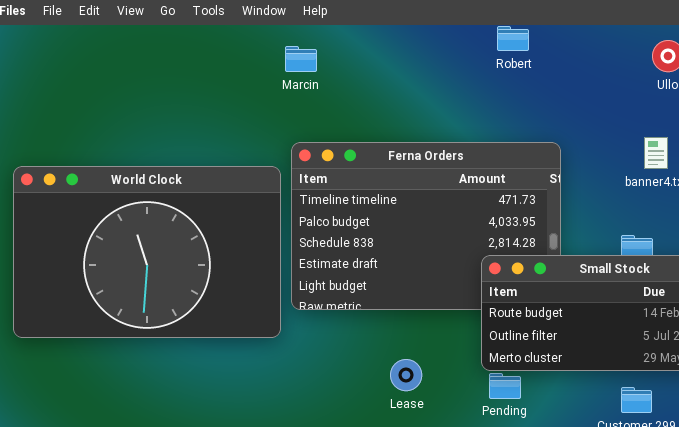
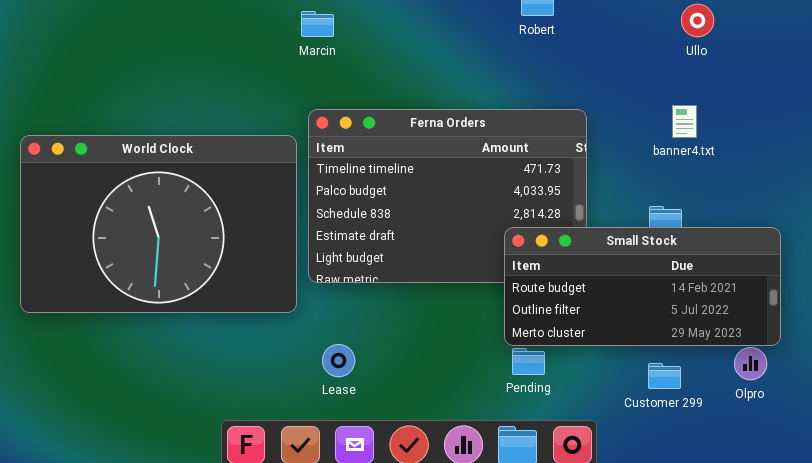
Lease: [390,359,422,391] -> [322,344,355,377], moved

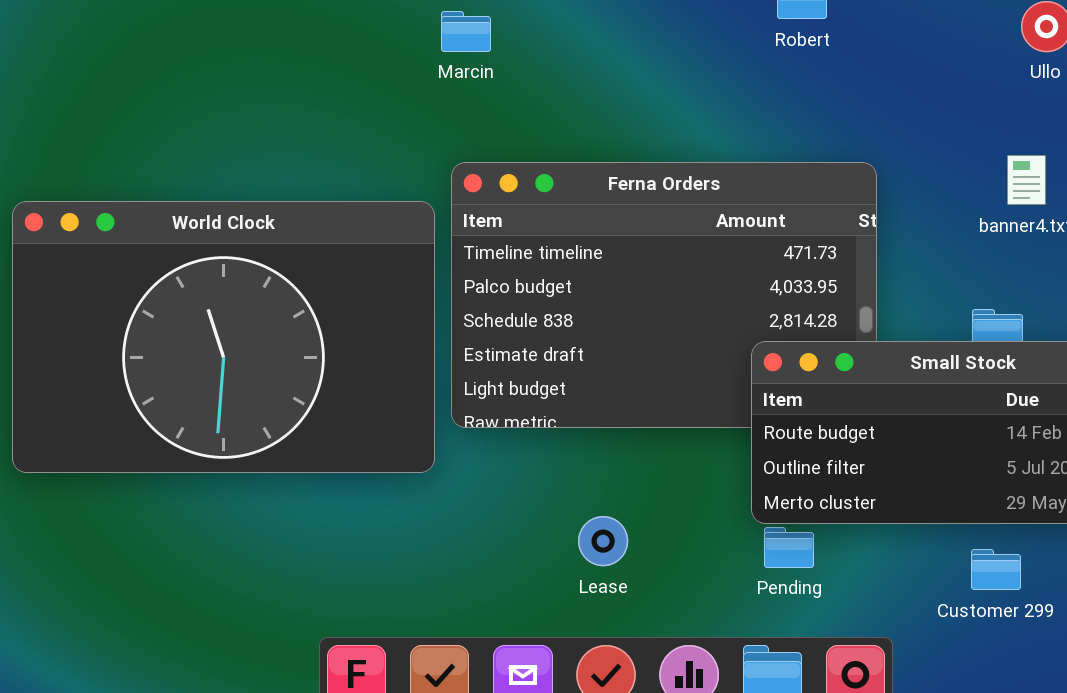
Lease: [322,344,355,377] -> [578,516,628,566], moved

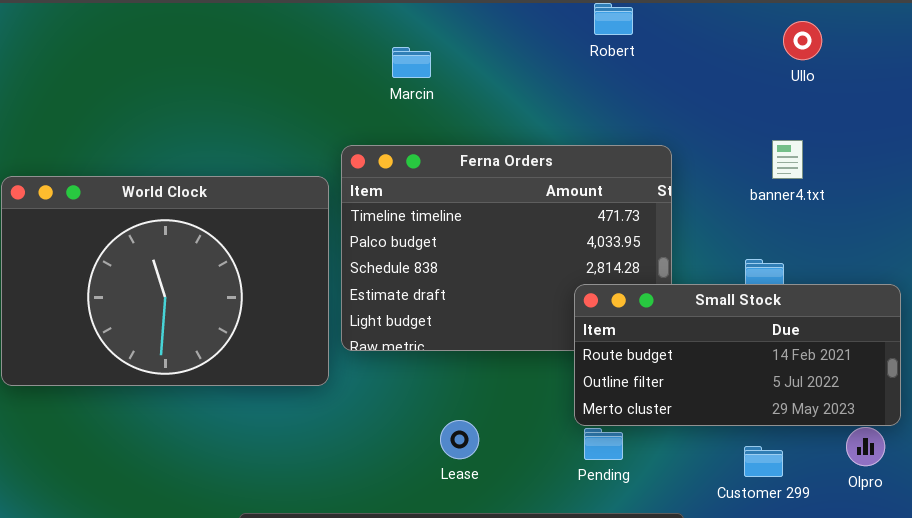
Marcin: [441,11,491,52] -> [392,47,431,78], moved

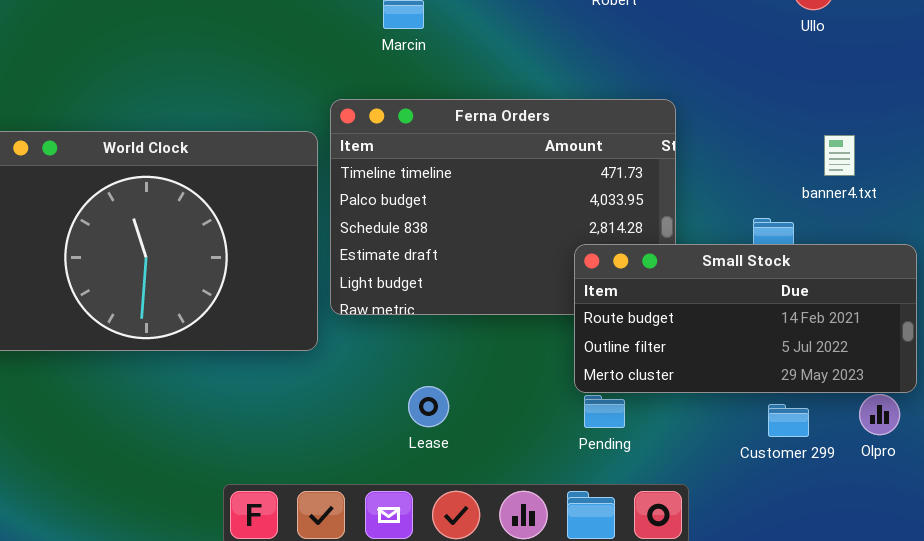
banner4.txt: [772,140,803,179] -> [824,135,855,176], moved
Lease: [440,420,479,459] -> [408,386,449,427], moved
Customer 299: [744,446,783,477] -> [768,404,809,437], moved

